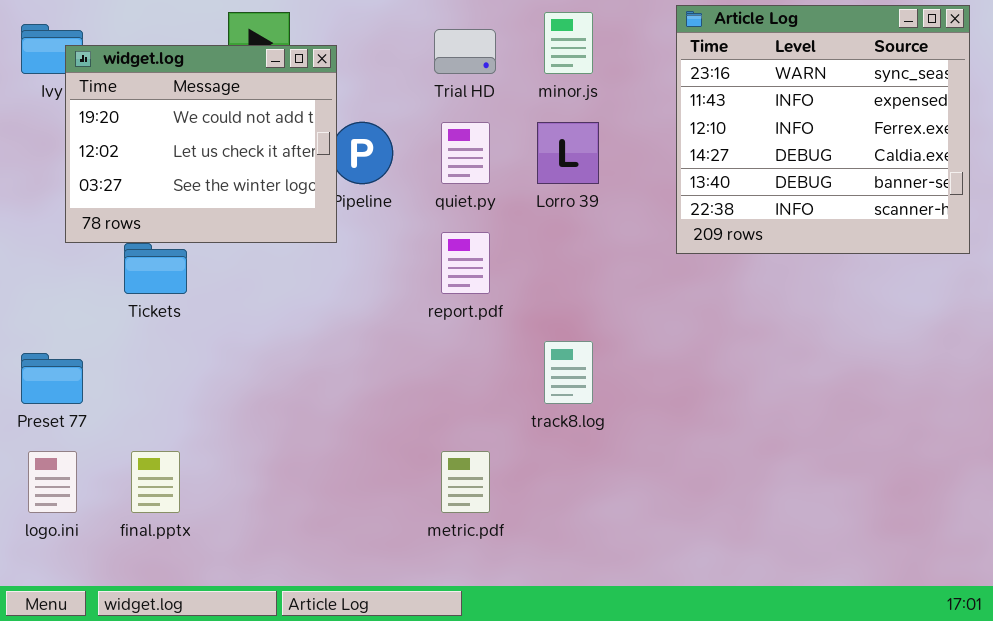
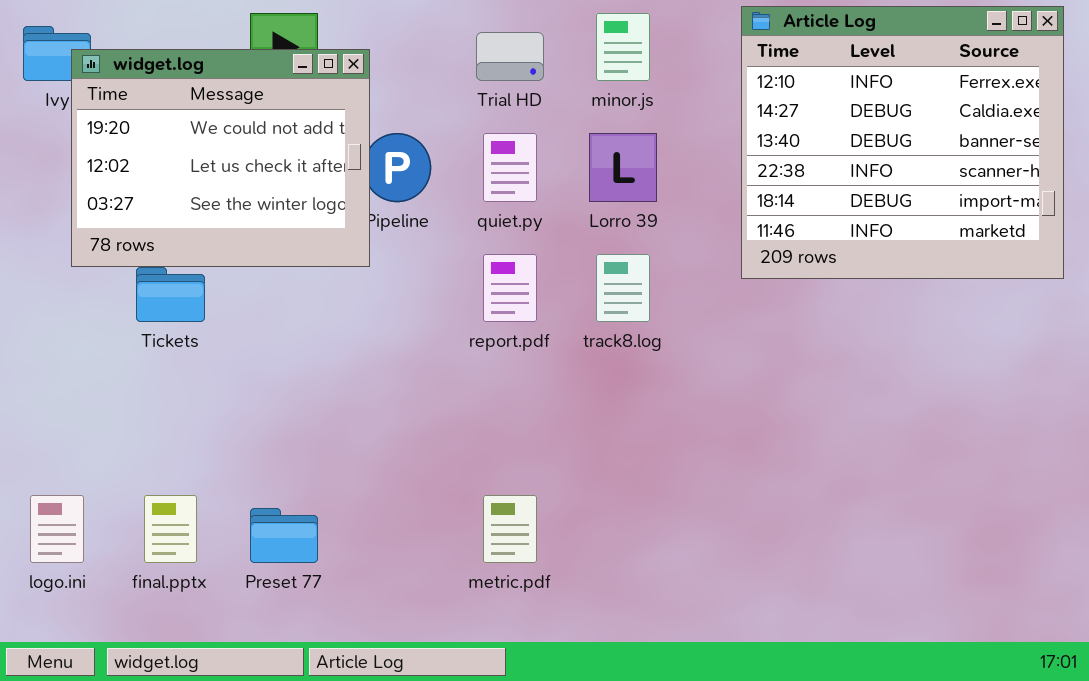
Article Log: [676,5,970,254] -> [741,6,1064,279], scrolled down 2 rows
track8.log: [544,341,593,404] -> [596,254,650,322], moved
Preset 77: [21,353,83,404] -> [250,508,318,563], moved

